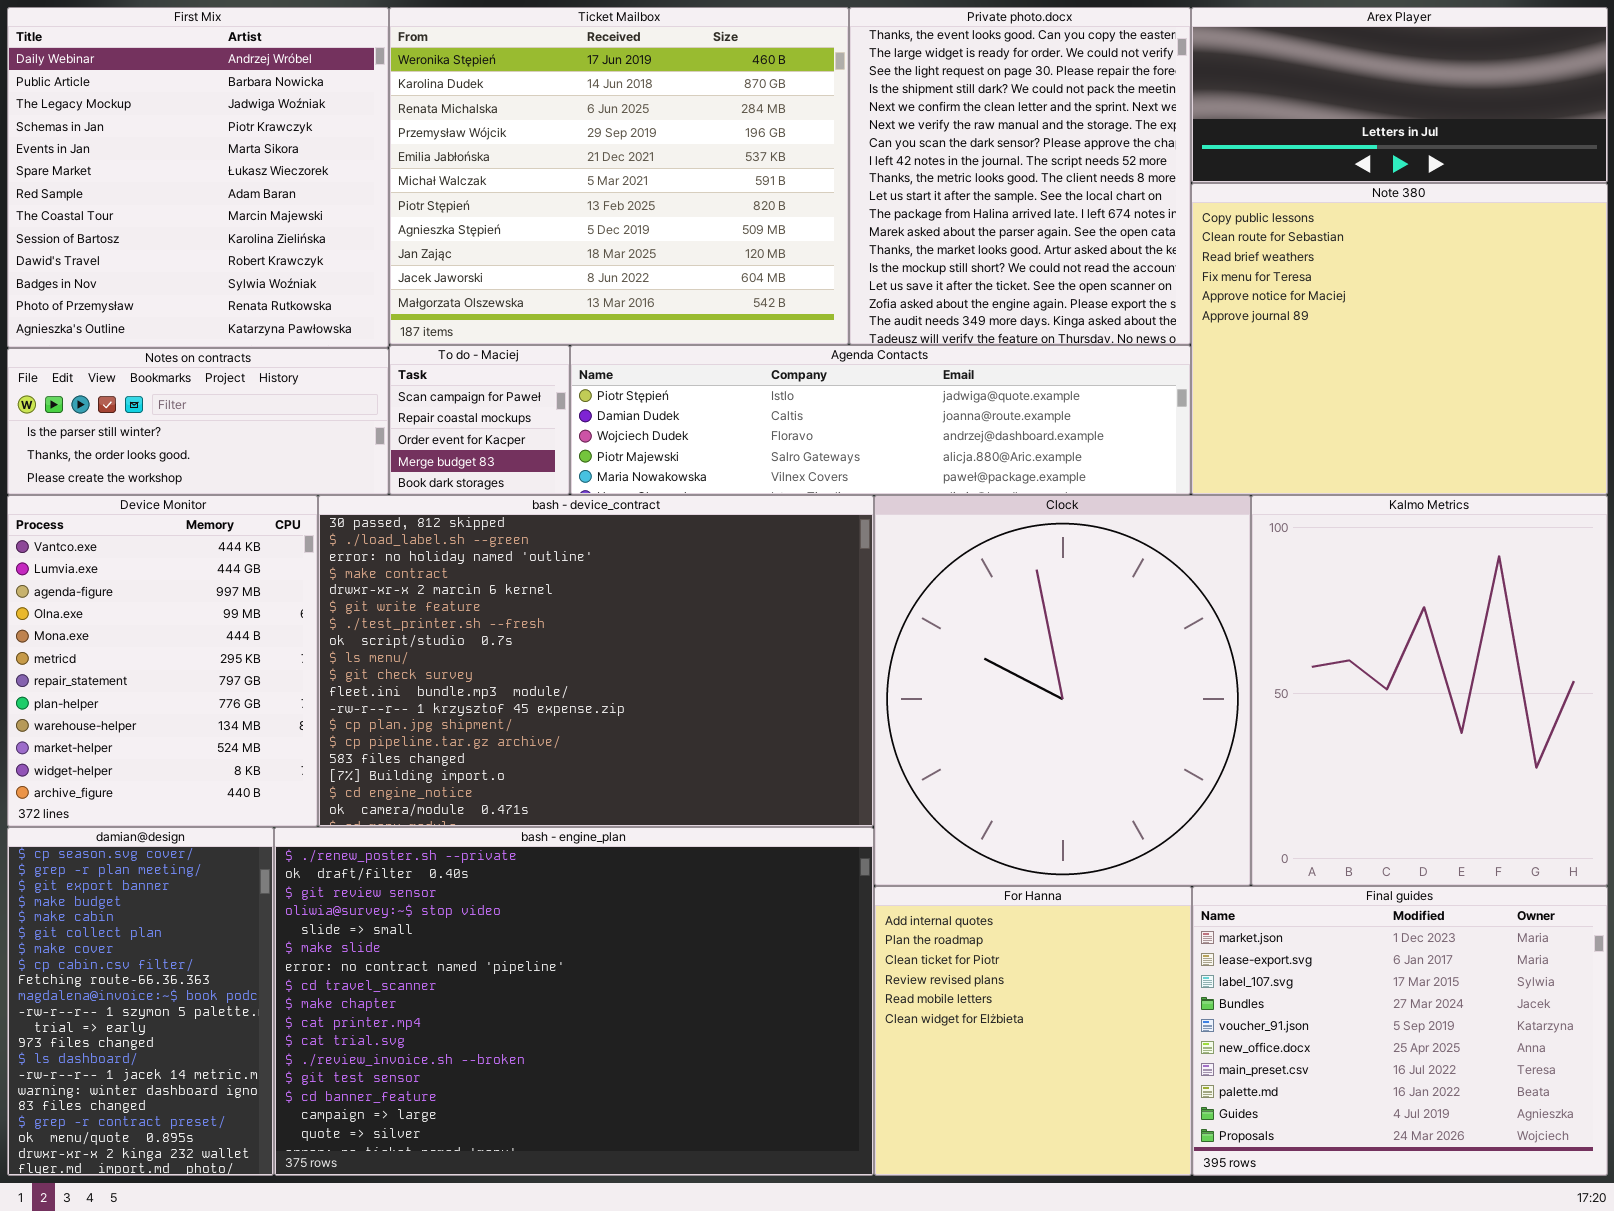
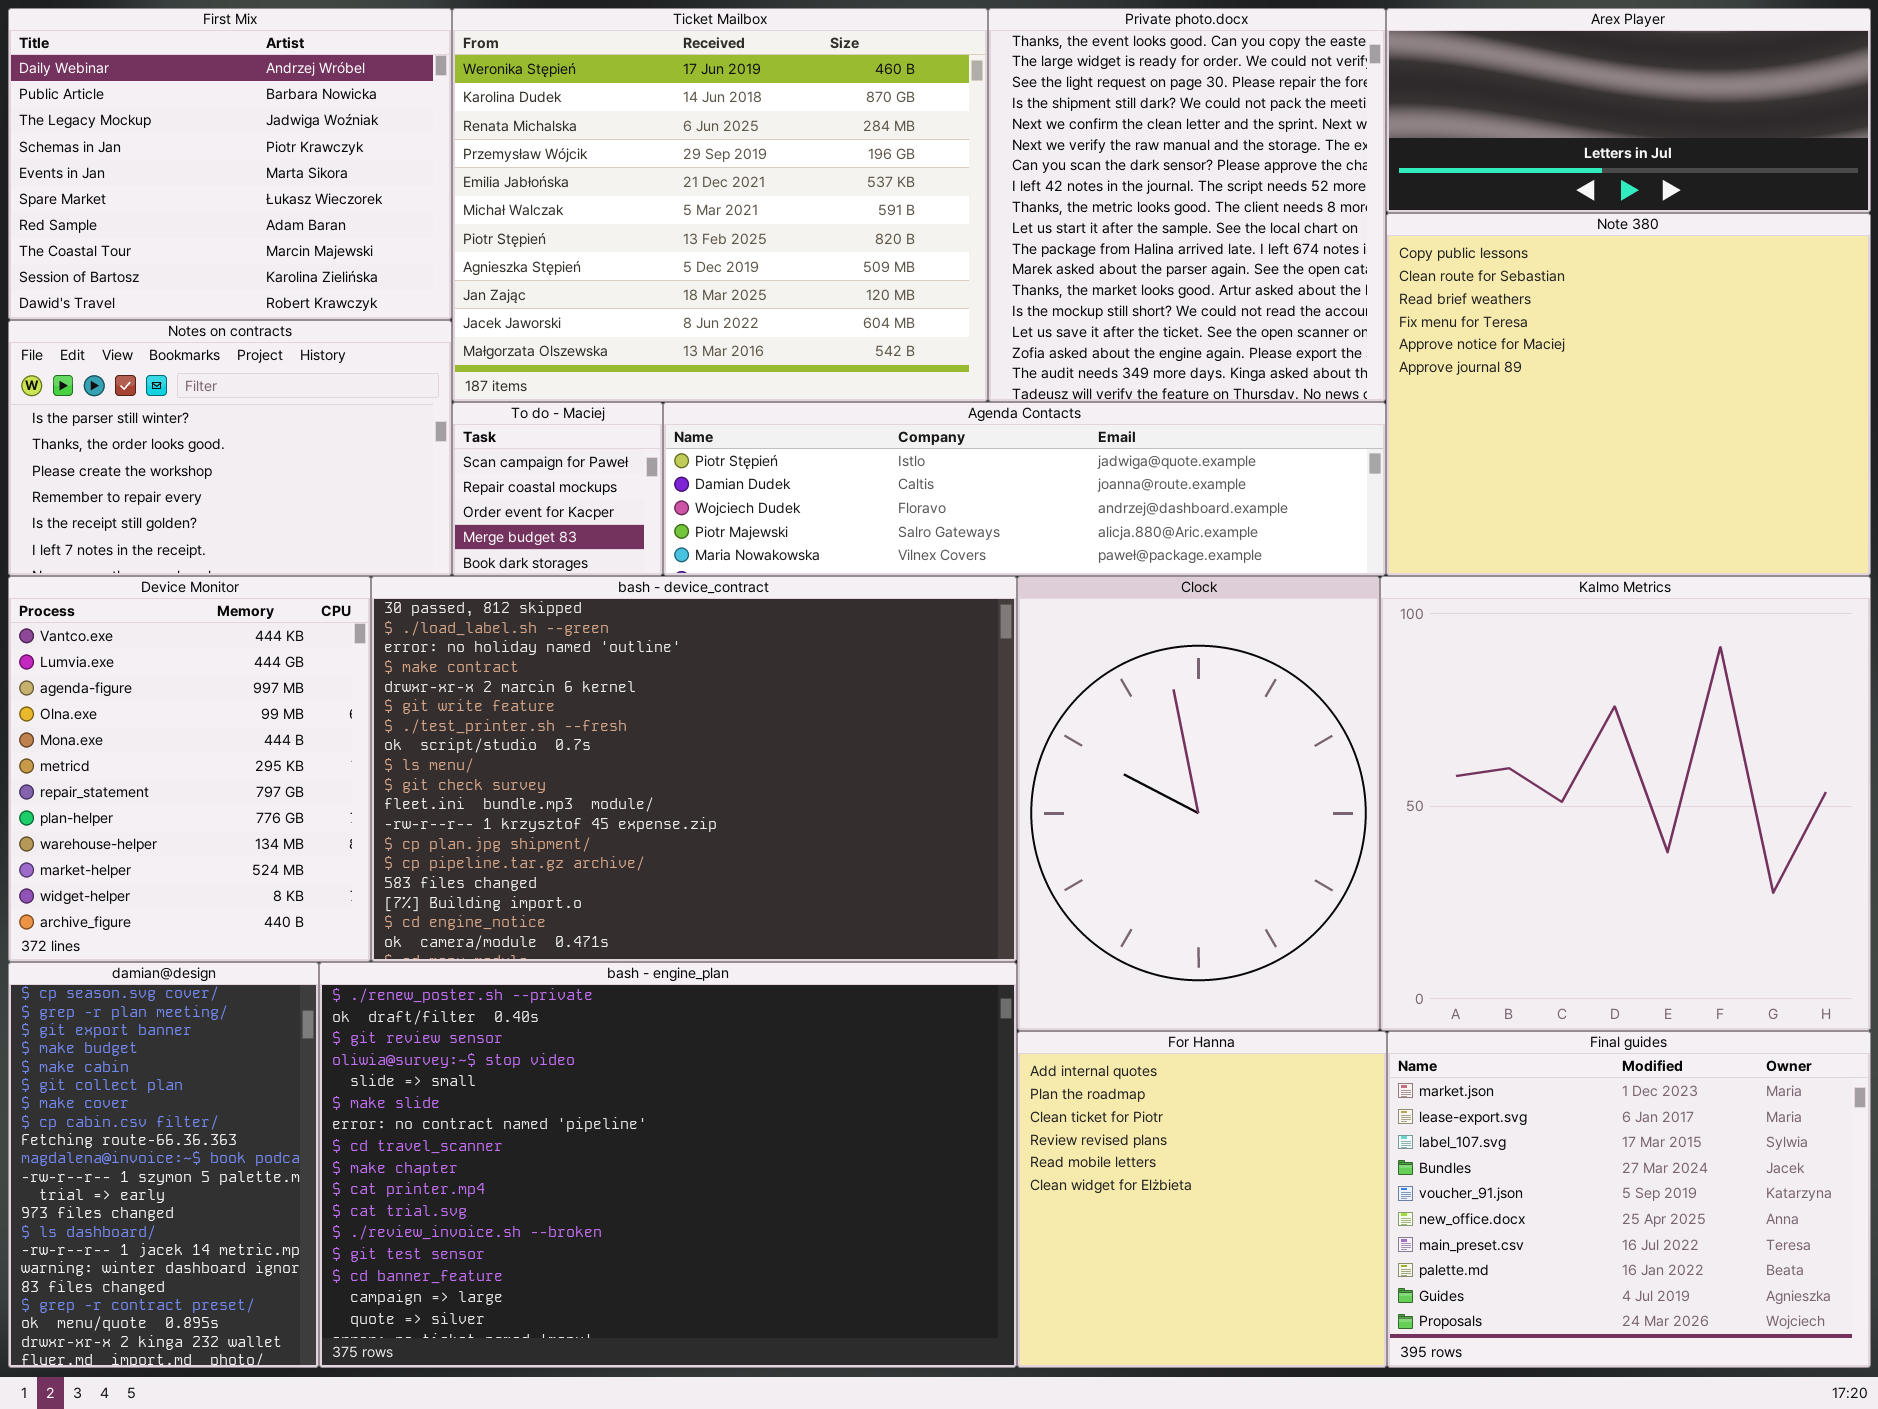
First Mix: [7,7,389,348] -> [8,8,452,320], resized
Notes on contracts: [7,348,389,495] -> [8,320,452,576], resized
Clock: [874,495,1251,886] -> [1017,576,1380,1031], resized
Kalmo Metrics: [1251,495,1608,886] -> [1380,576,1871,1031], resized

